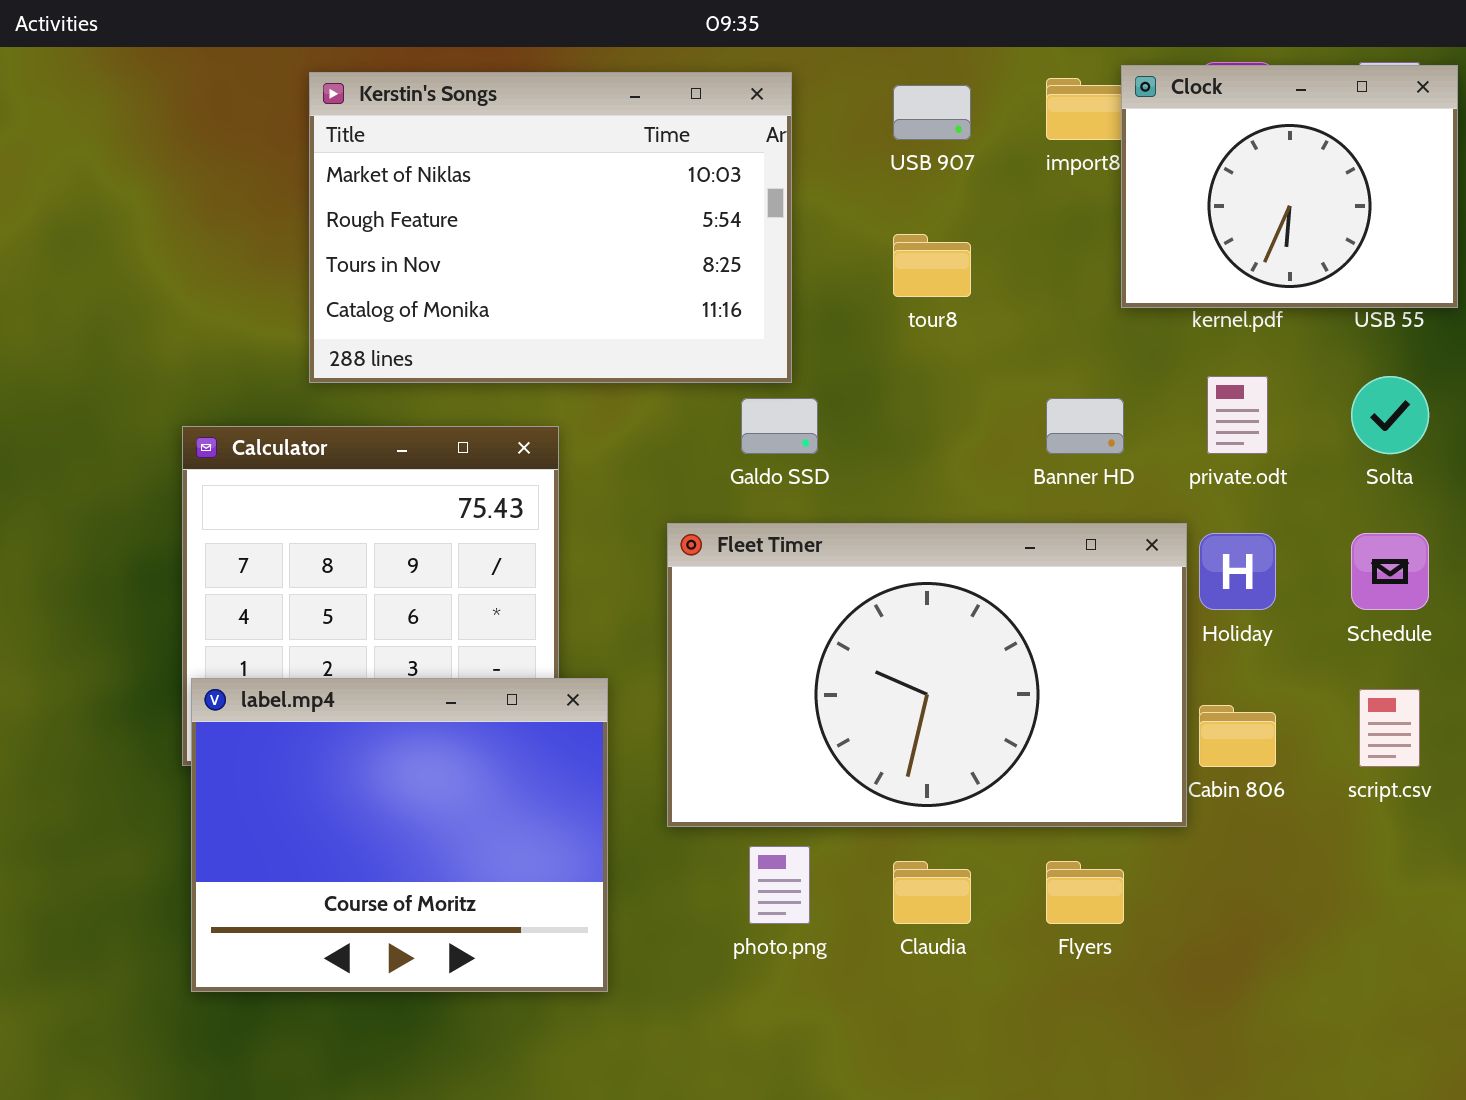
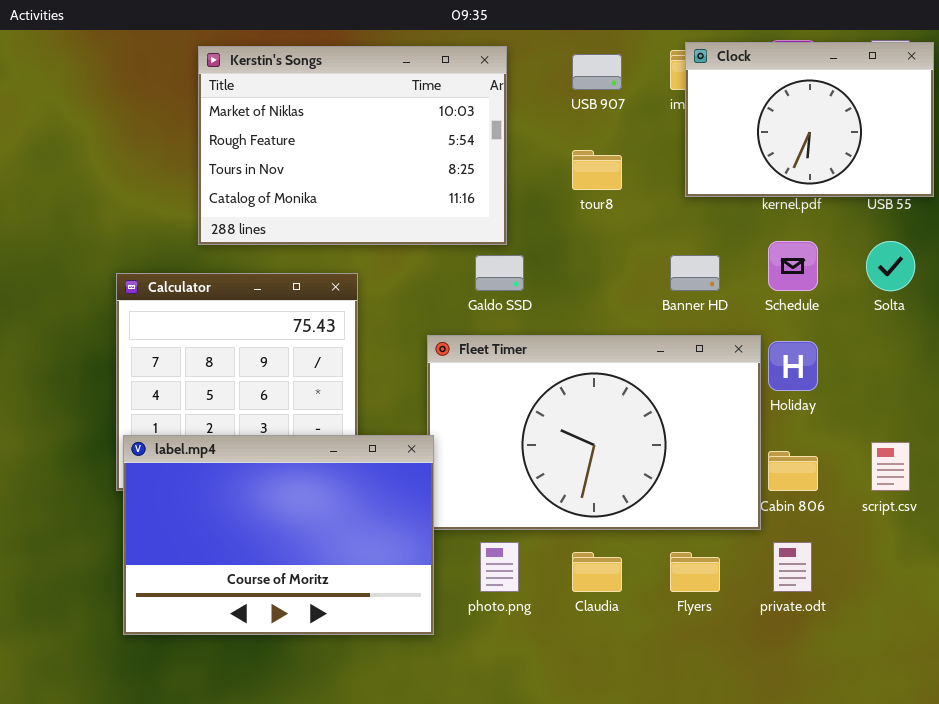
Clock: [1121,65,1458,308] -> [685,42,934,197], resized
private.odt: [1207,376,1268,454] -> [773,542,812,592], moved
Schedule: [1351,533,1429,610] -> [768,241,818,291], moved
label.mp4: [191,678,608,992] -> [123,435,434,635], resized

